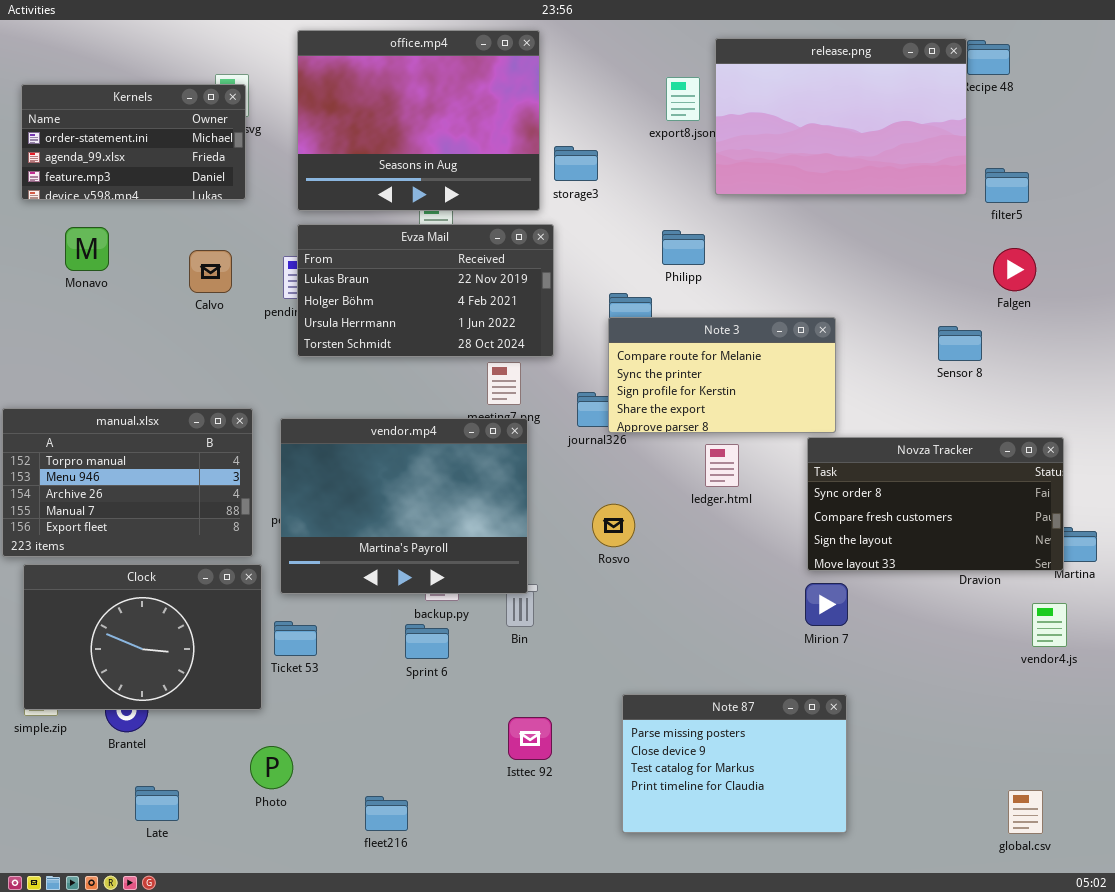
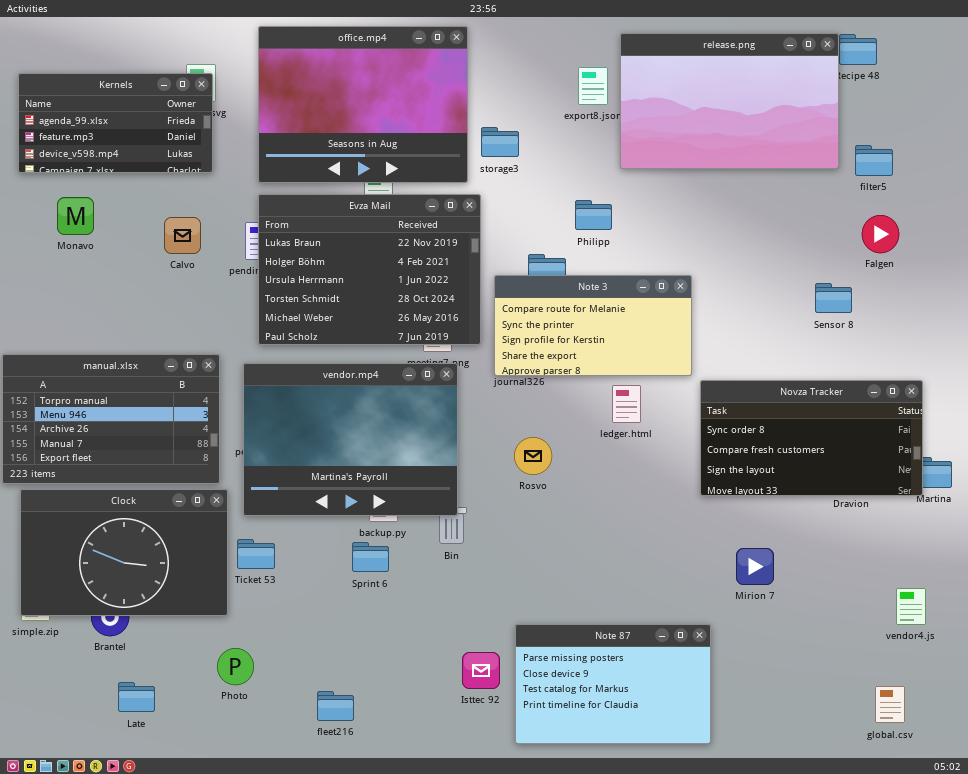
Kernels: [21,84,246,200] -> [18,73,213,173], scrolled down 1 row
Evza Mail: [297,224,554,357] -> [258,194,481,345], resized
Note 3: [608,317,836,433] -> [494,275,692,376], moved
Mirion 7: [805,583,848,626] -> [736,548,774,585], moved
vendor4.js: [1032,603,1067,647] -> [896,588,926,625], moved
Note 87: [622,694,847,833] -> [515,624,711,744], moved
Isttec 92: [508,717,552,760] -> [462,652,500,689], moved

